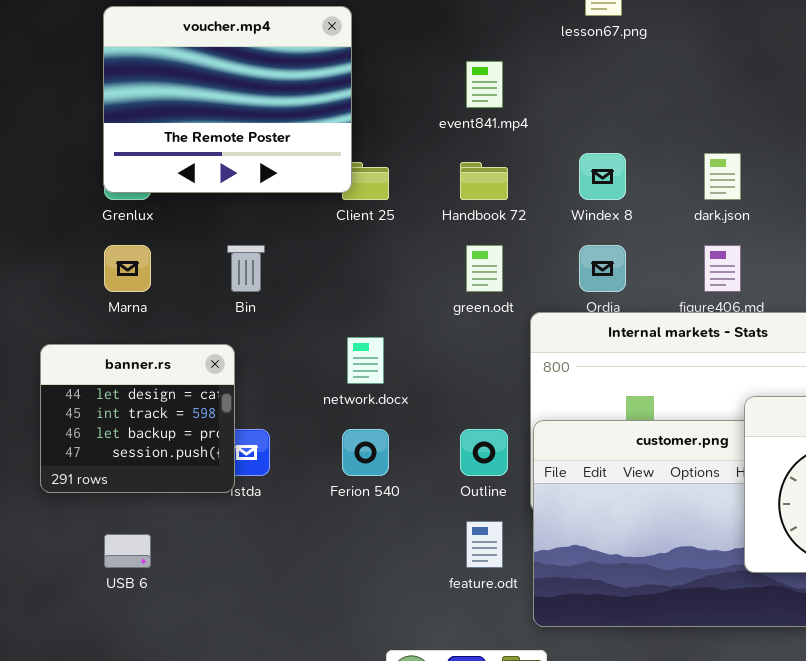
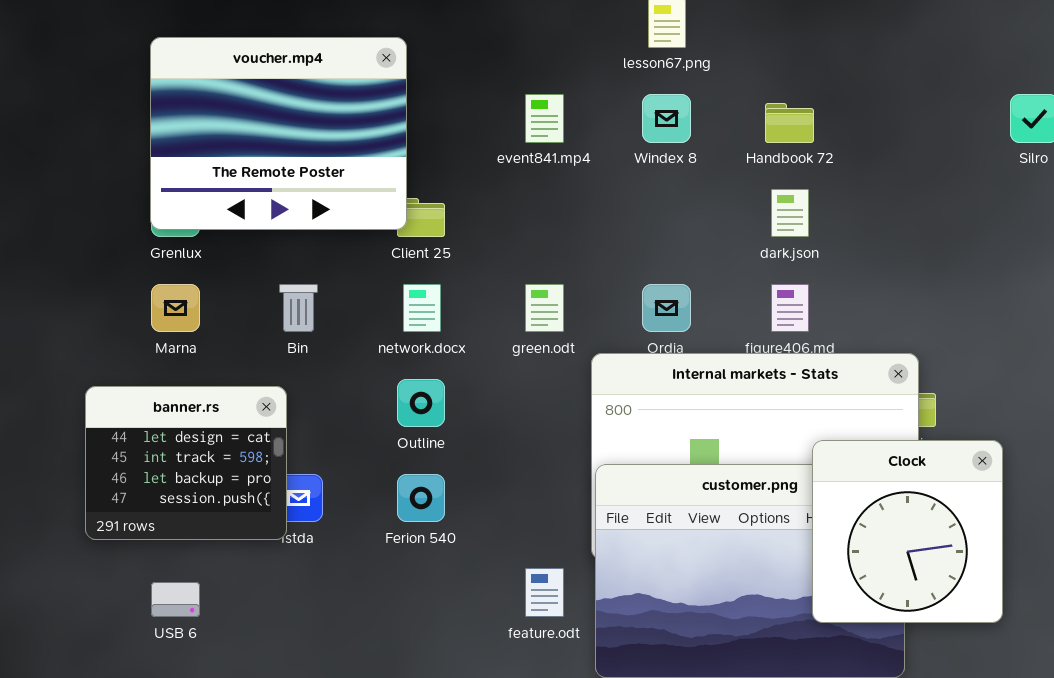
Windex 8: [579,153,626,200] -> [642,94,691,143], moved
Handbook 72: [460,162,508,200] -> [765,103,814,143], moved
network.docx: [347,337,384,384] -> [403,284,441,332], moved
Outline: [460,429,508,476] -> [397,379,445,427], moved

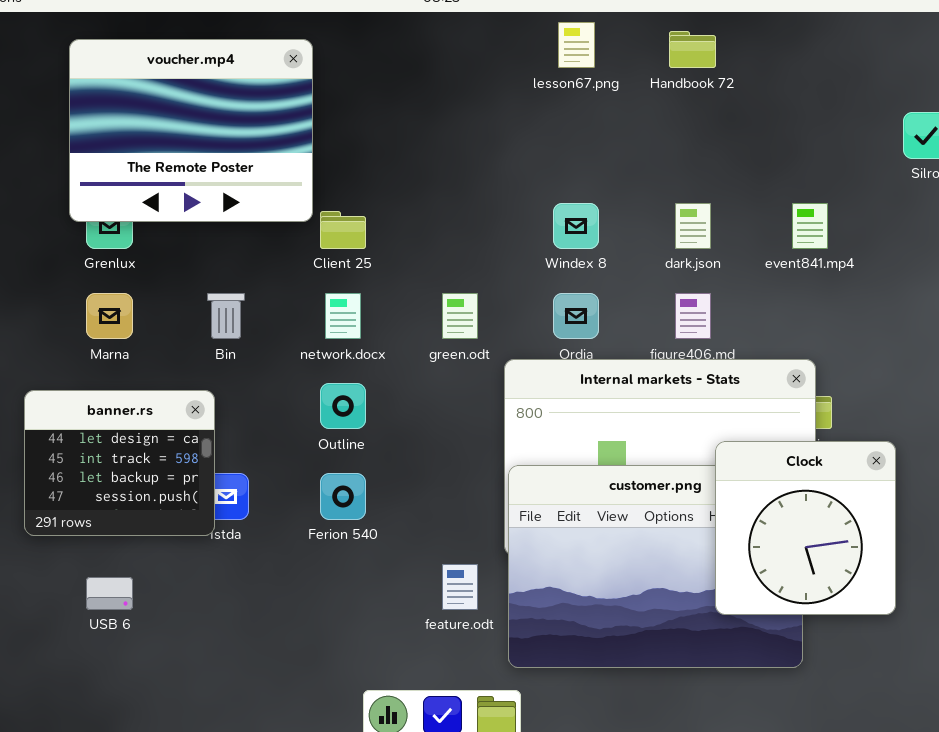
voucher.mp4: [150,37,407,230] -> [69,39,313,222], moved
event841.mp4: [525,94,564,143] -> [792,203,828,249], moved
Windex 8: [642,94,691,143] -> [553,203,599,249], moved
Handbook 72: [765,103,814,143] -> [669,31,716,68], moved

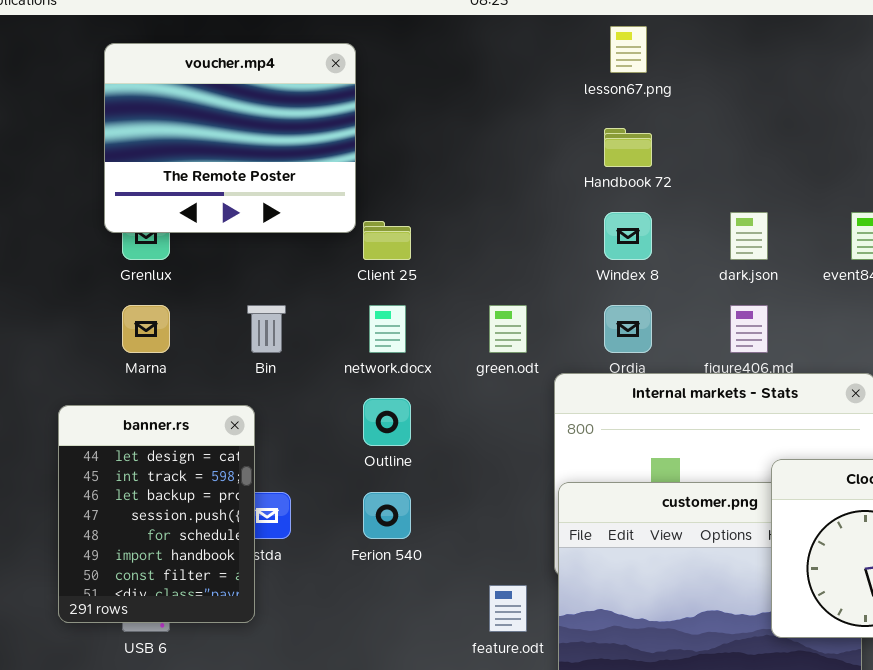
Handbook 72: [669,31,716,68] -> [604,128,652,167], moved
banner.rs: [24,390,215,536] -> [58,405,255,623], resized

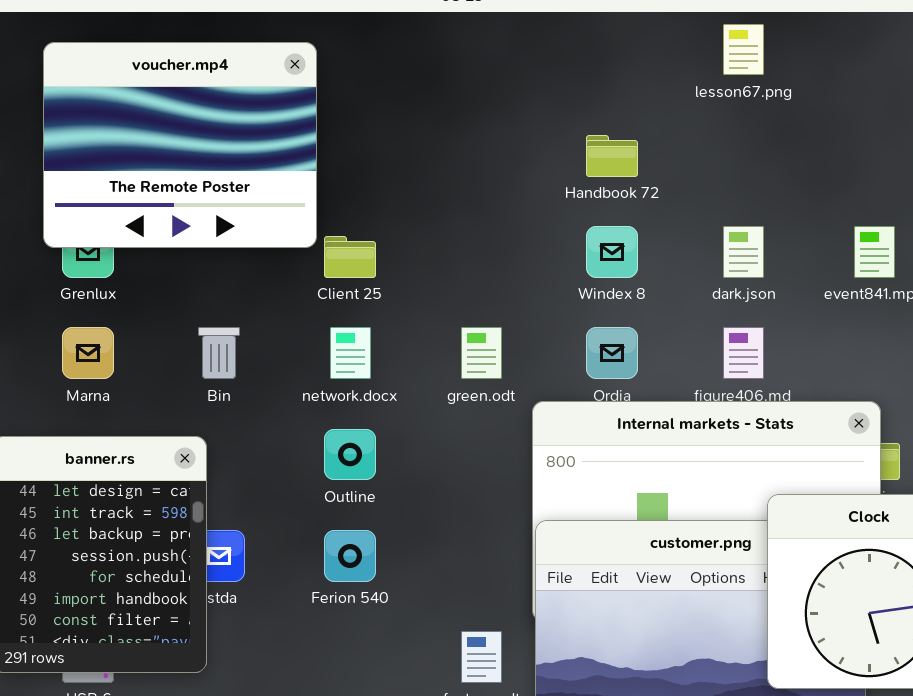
lesson67.png: [610,26,647,73] -> [723,24,764,75], moved

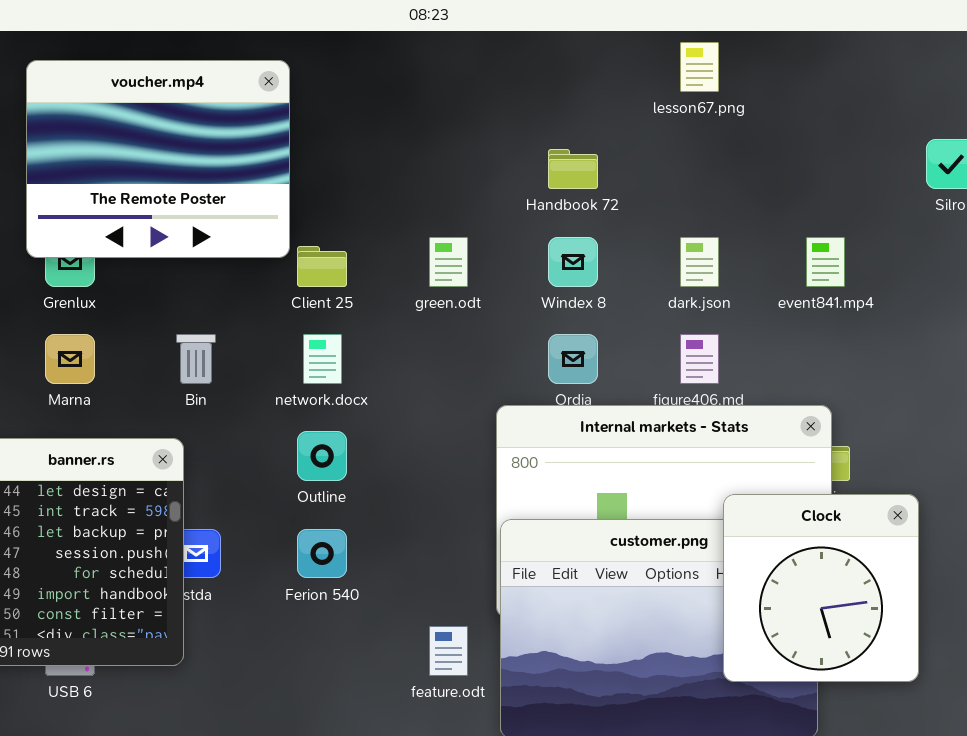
green.odt: [461,327,502,379] -> [429,237,468,287], moved

